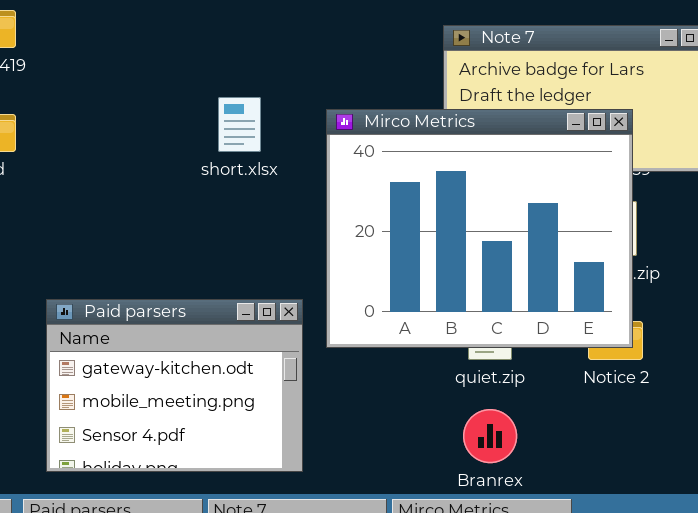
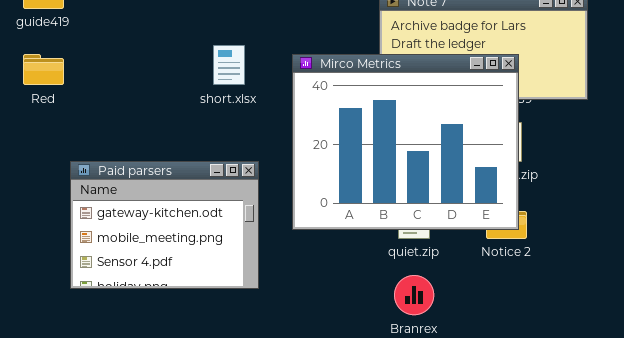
Paid parsers: [46,299,303,472] -> [70,161,259,289], moved

